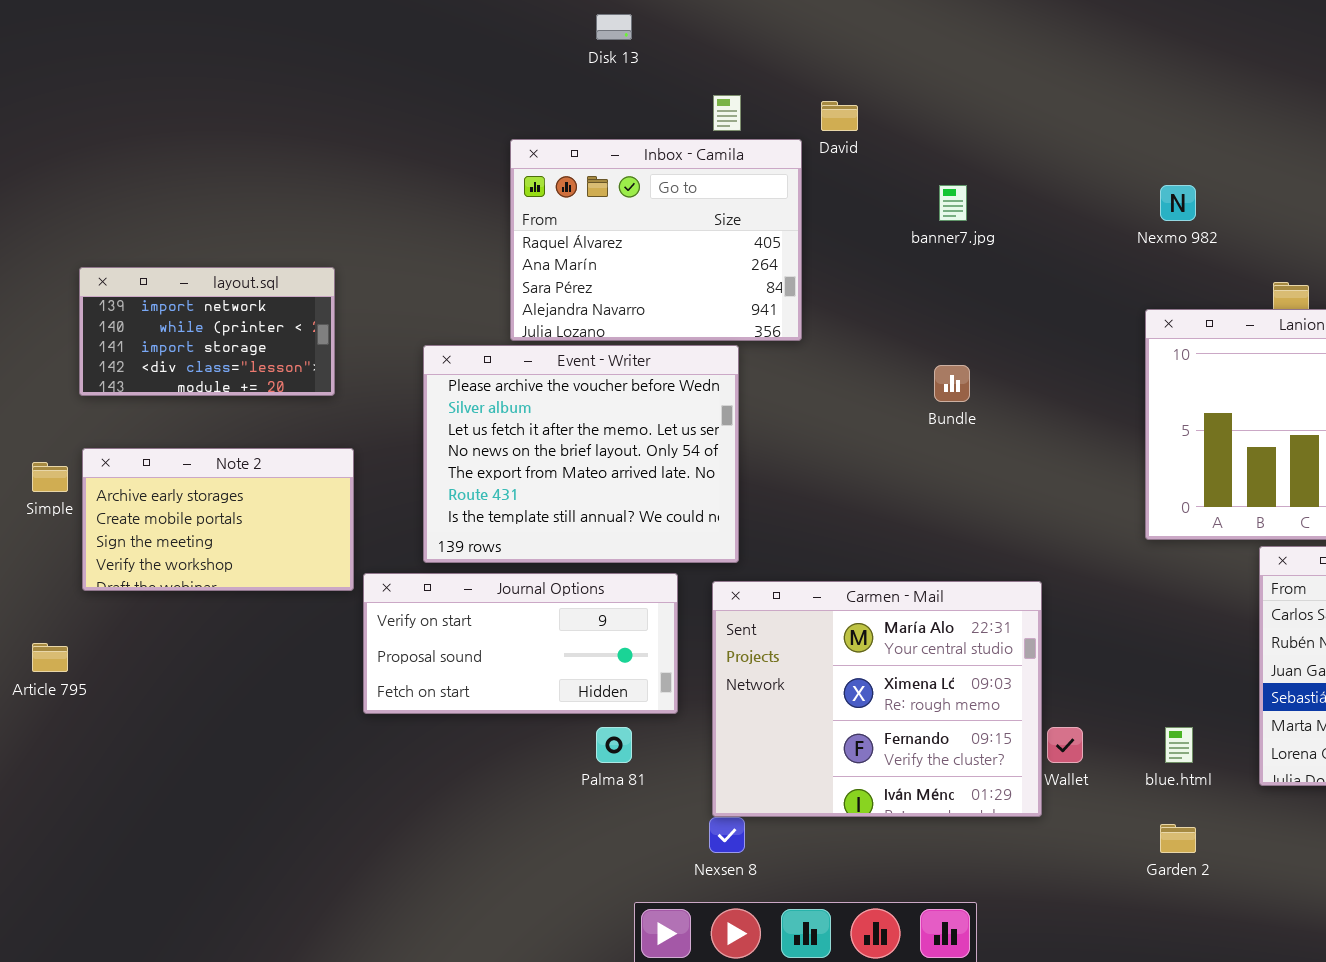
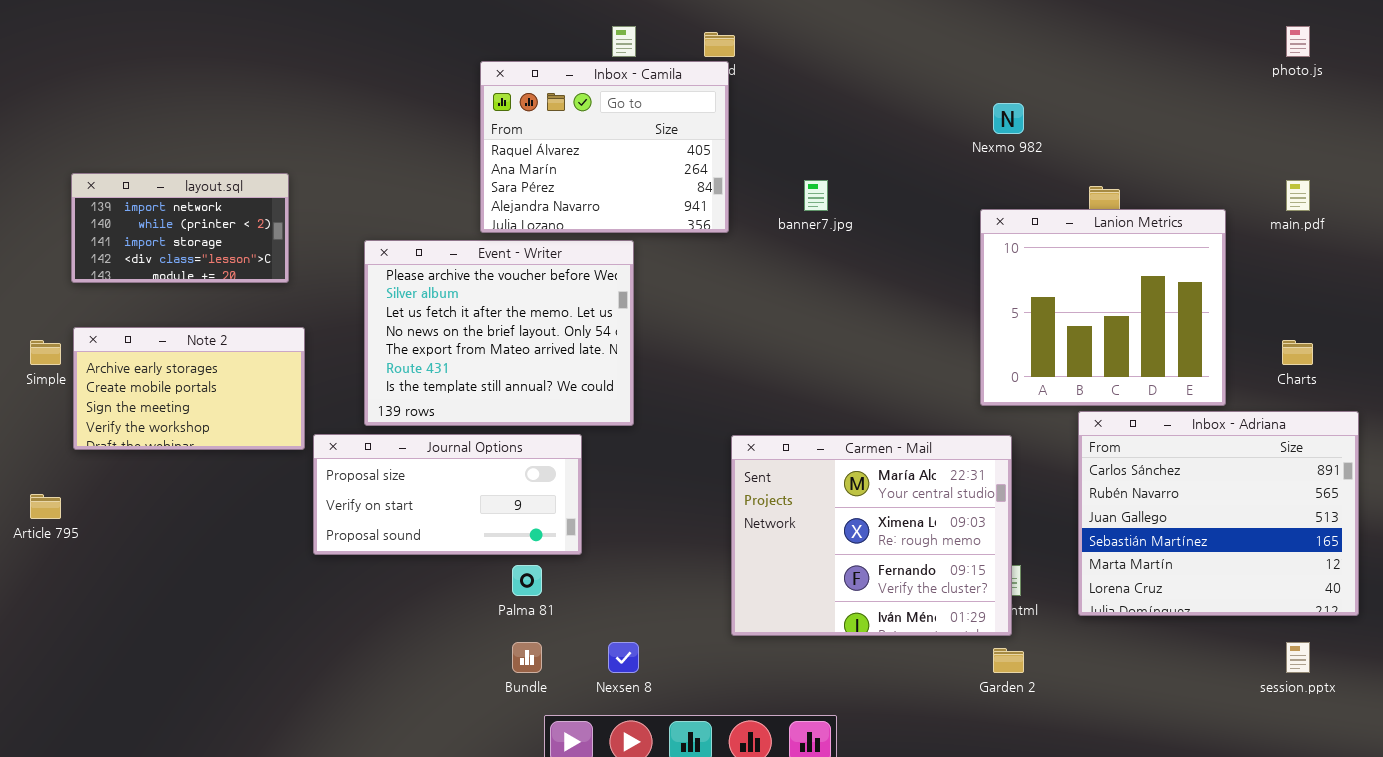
Inbox - Camila: [510,139,802,341] -> [480,61,729,233], moved
banner7.jpg: [939,185,967,221] -> [804,180,828,211], moved
Bundle: [934,365,970,402] -> [512,642,542,673], moved
Journal Options: [363,573,678,714] -> [313,434,582,555], scrolled up 1 row
Carmen - Mail: [712,581,1042,817] -> [731,435,1012,636], moved

